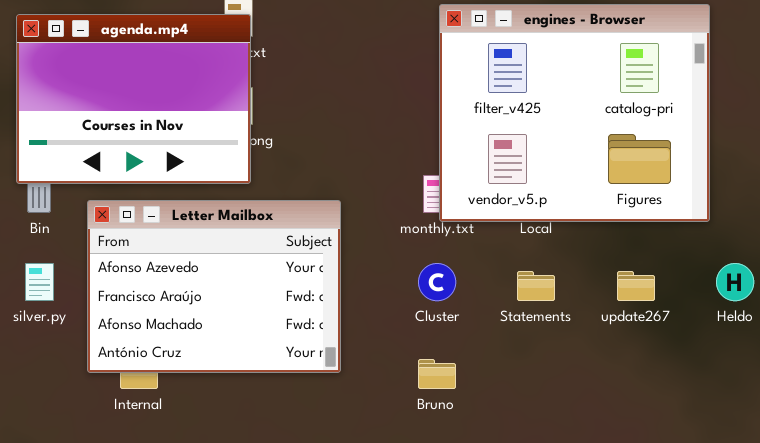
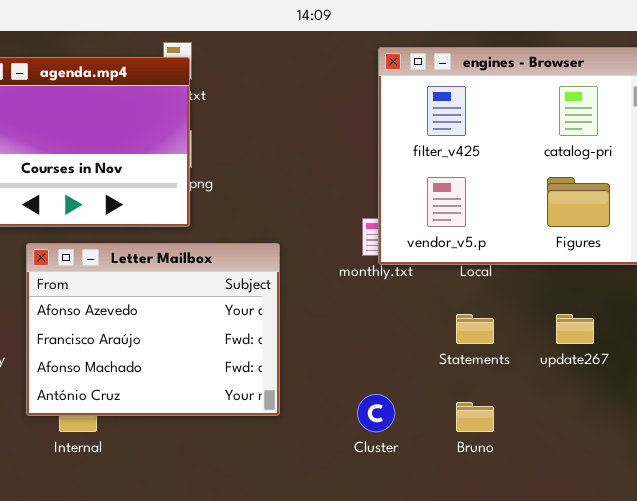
Cluster: [418,263,456,301] -> [357,394,395,432], moved
Bruno: [418,359,456,389] -> [456,402,494,432], moved

